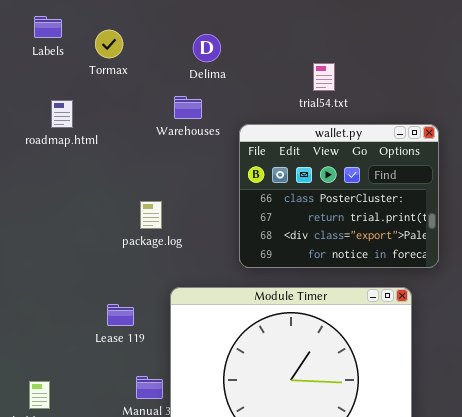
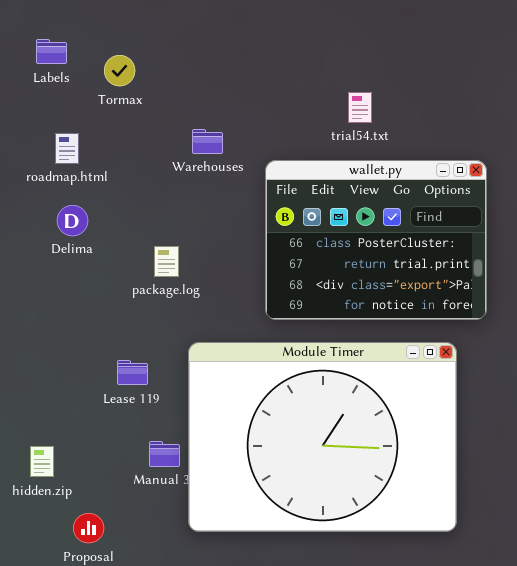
Delima: [193,34,221,62] -> [57,205,88,236], moved

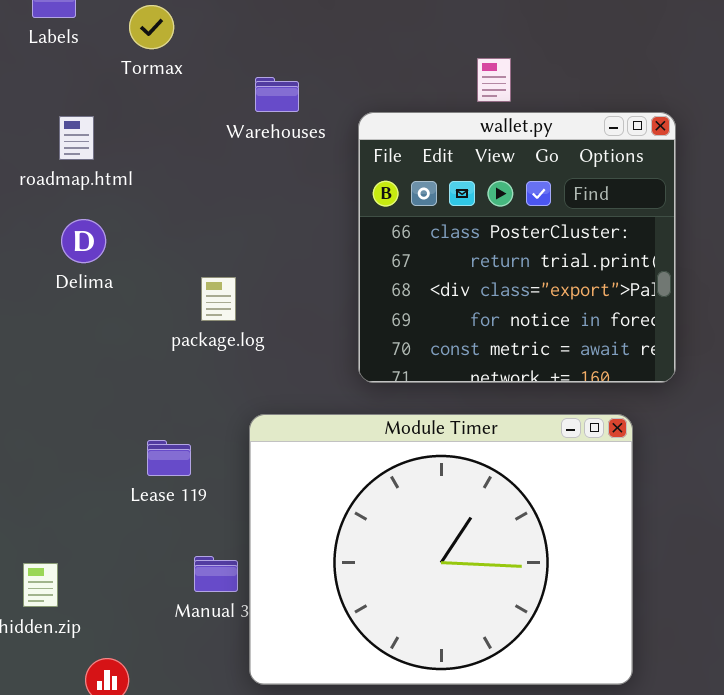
Warehouses: [192,129,223,154] -> [255,77,299,112], moved
wallet.py: [265,160,487,320] -> [358,112,676,383], resized

